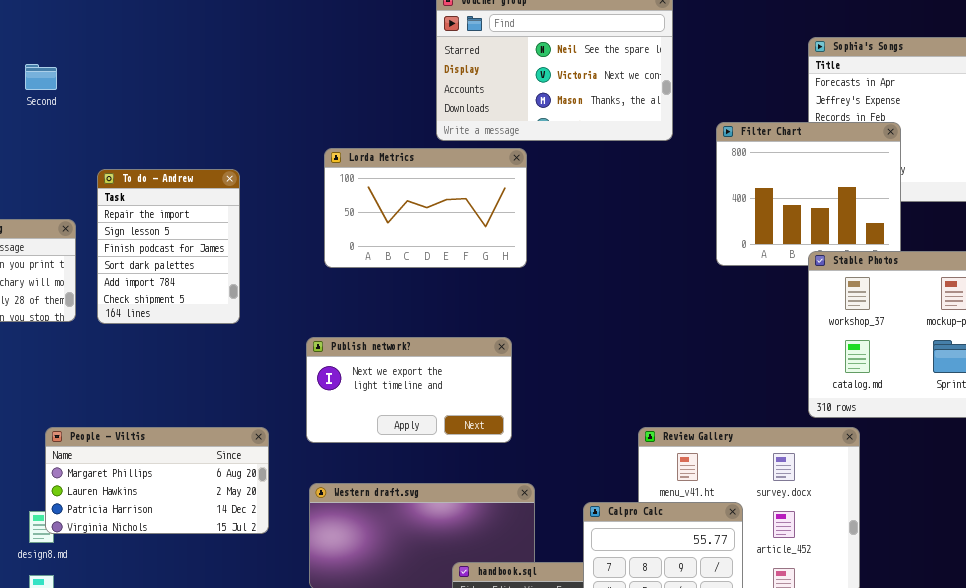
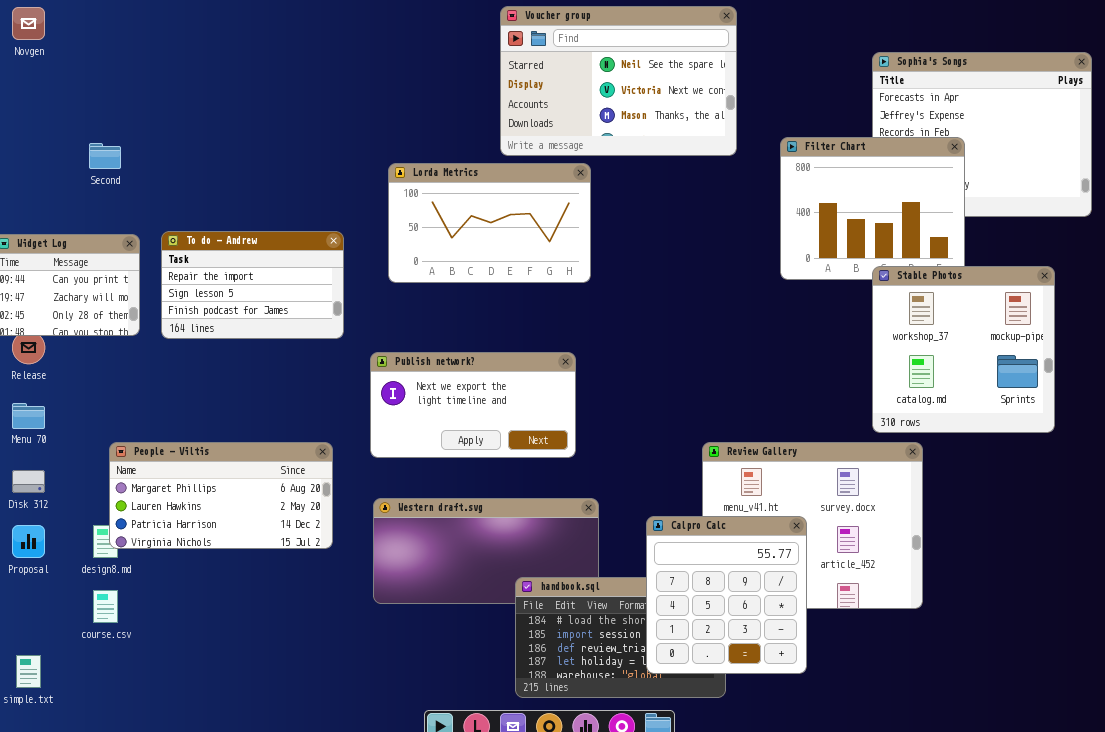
Second: [25,64,57,90] -> [89,143,121,169], moved
To do - Andrew: [97,169,240,324] -> [161,231,344,339], resized

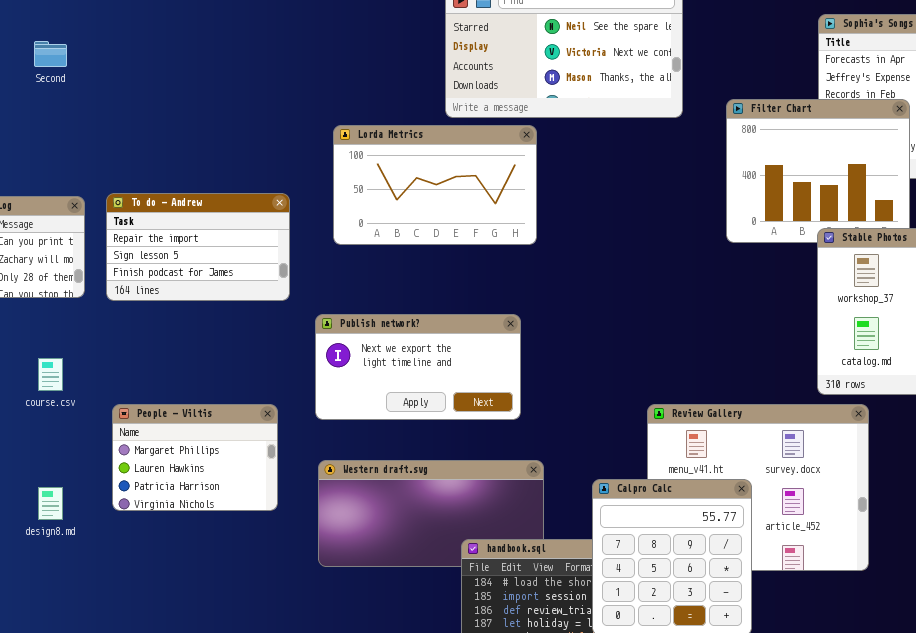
Second: [89,143,121,169] -> [34,41,67,67], moved
People - Viltis: [109,442,333,549] -> [112,404,278,511], resized
course.csv: [93,590,118,623] -> [38,358,63,391], moved

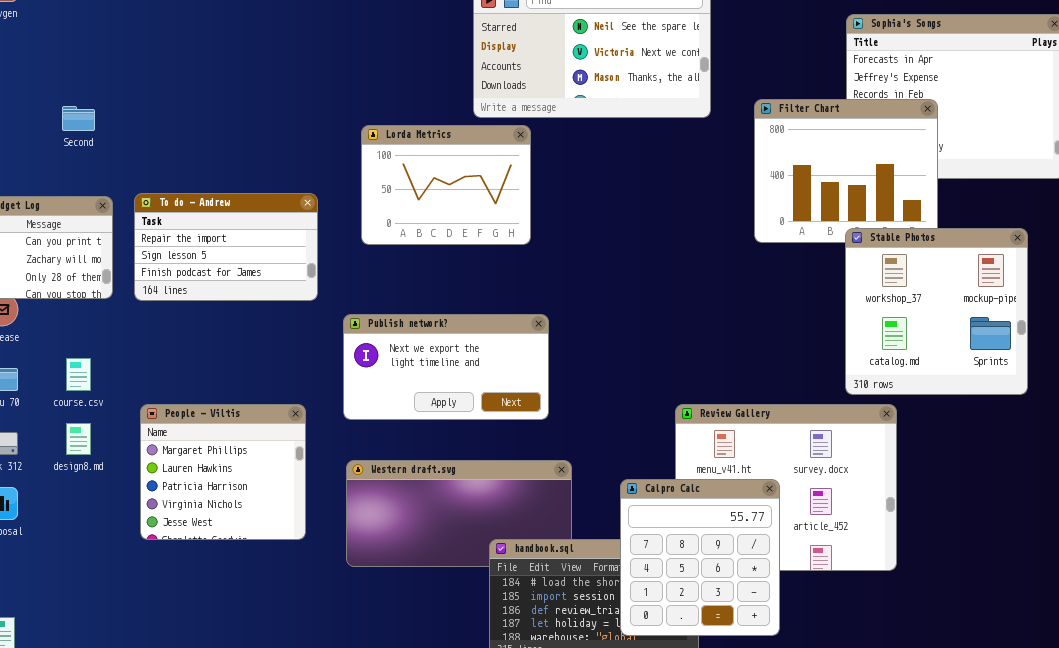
Second: [34,41,67,67] -> [62,106,95,131], moved
Lorda Metrics: [333,125,537,245] -> [361,125,531,245], resized
People - Viltis: [112,404,278,511] -> [140,404,306,540], resized
design8.md: [38,487,63,520] -> [66,423,91,455], moved

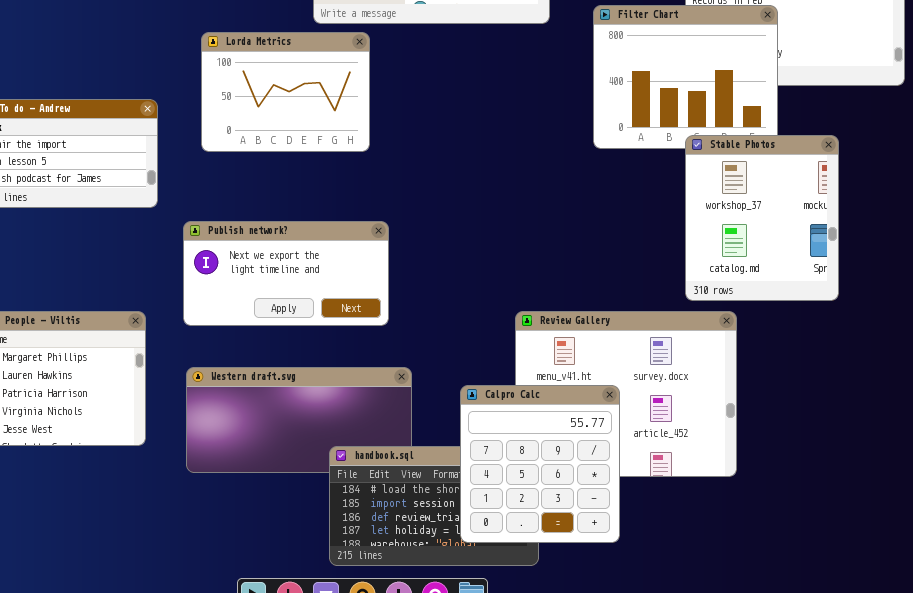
Stable Photos: [845,228,1028,395] -> [685,135,839,301], resized

